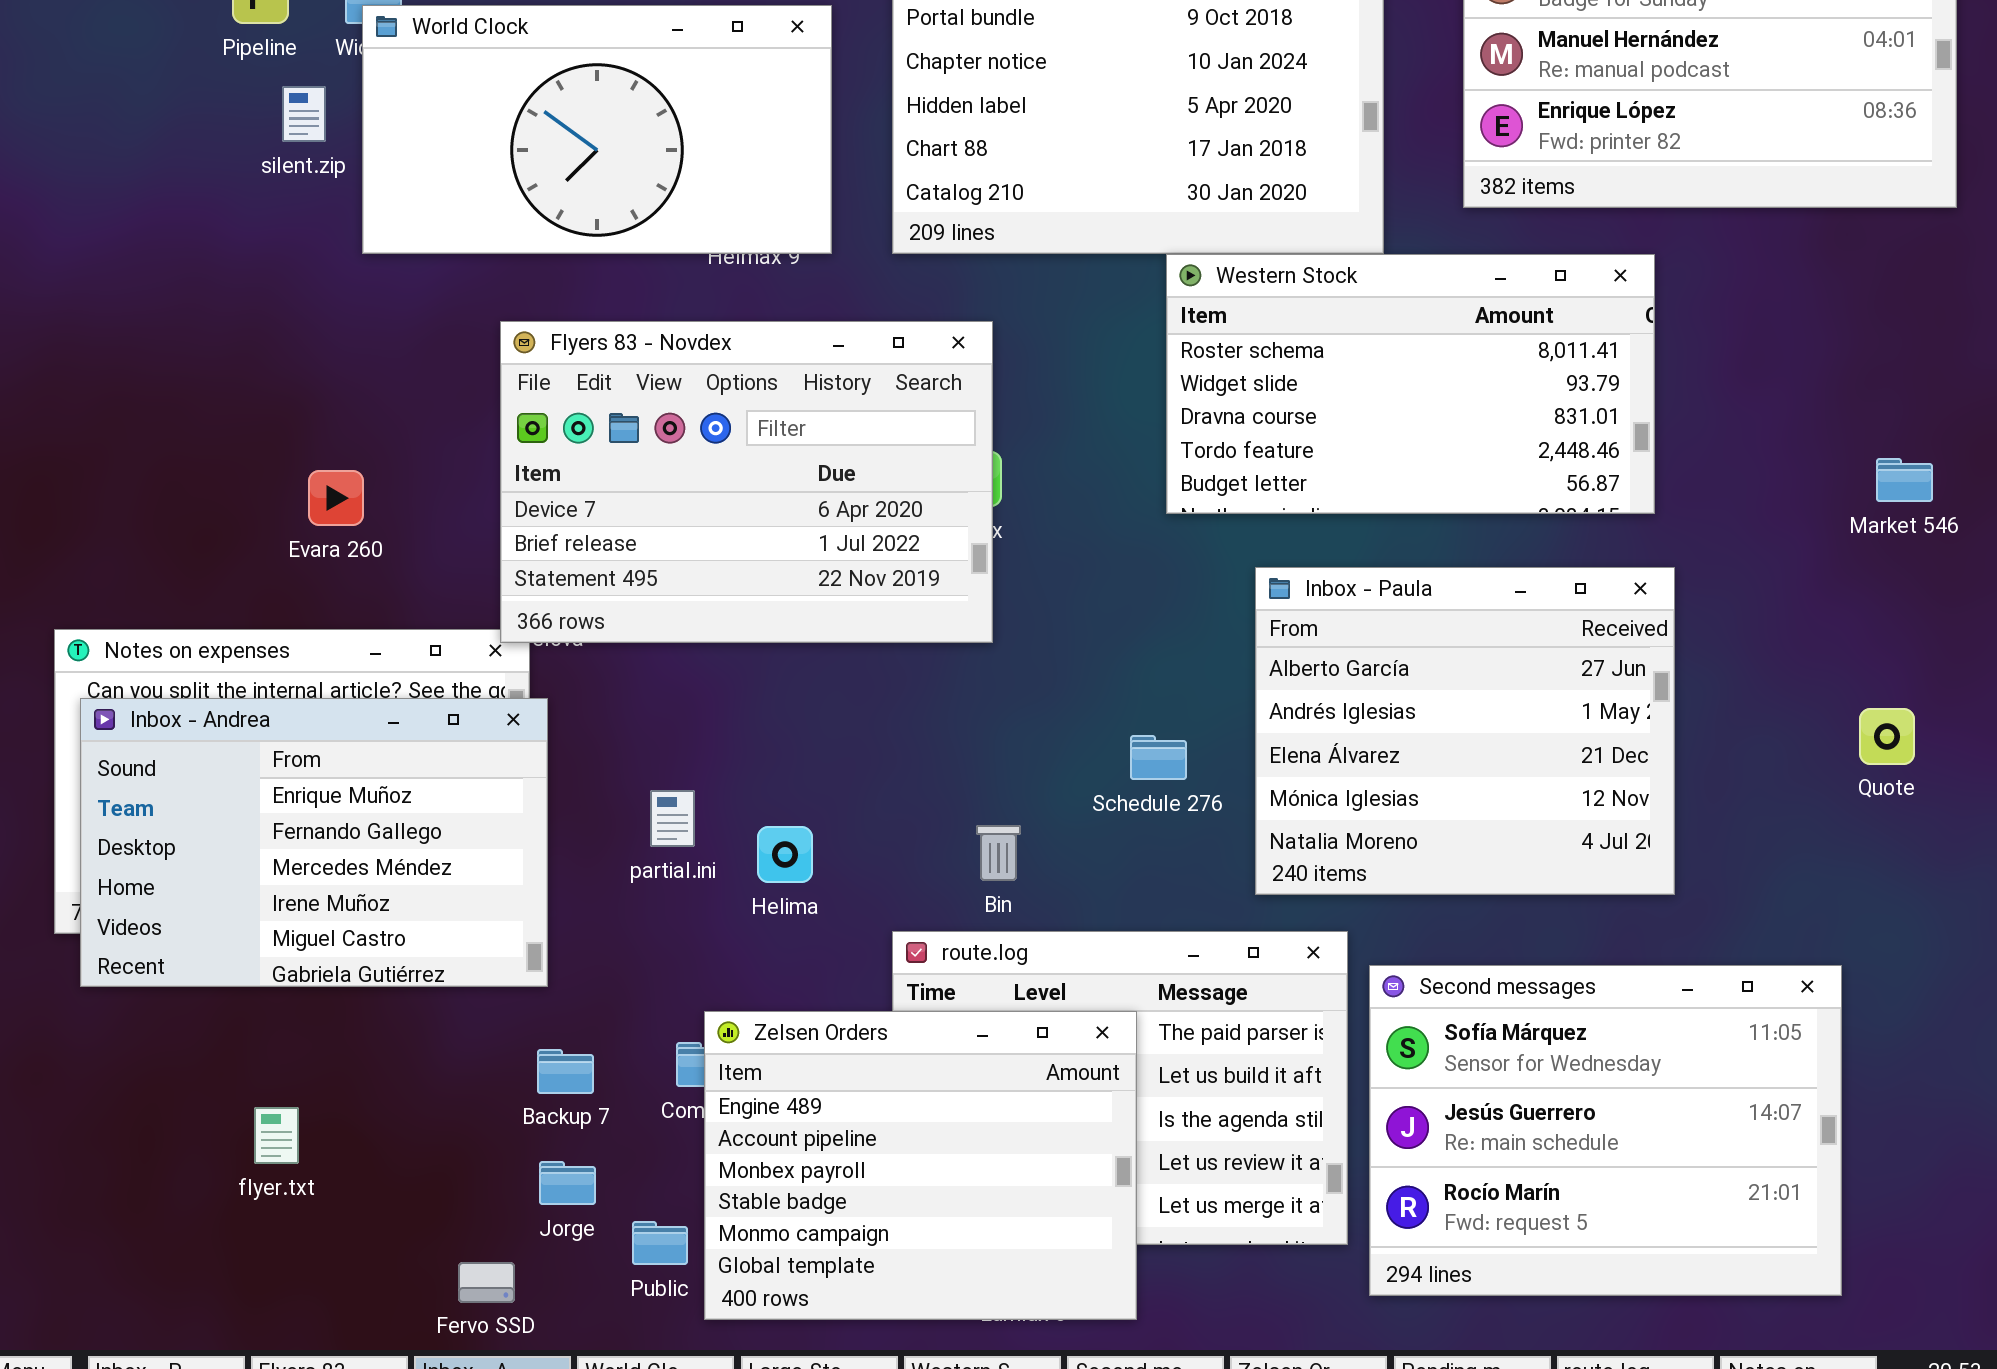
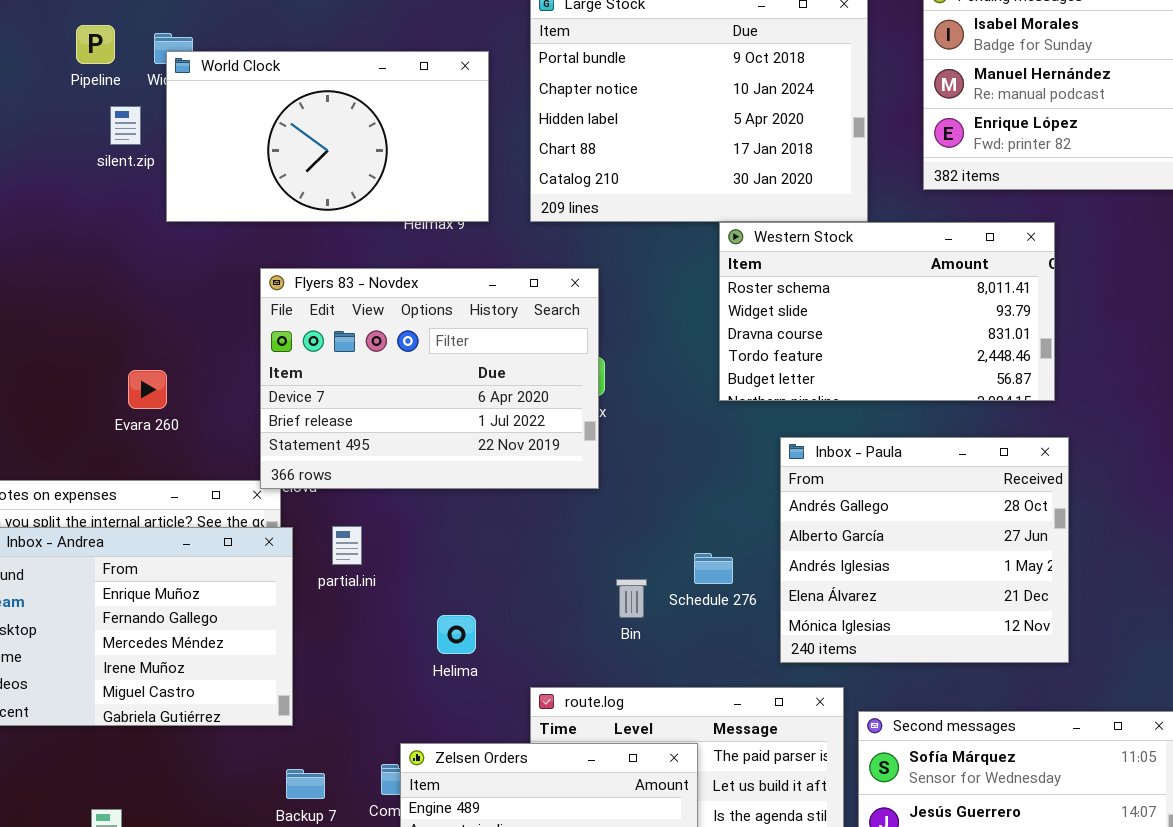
Inbox - Paula: [1255,567,1675,895] -> [780,437,1069,663], scrolled up 1 row
partial.ini: [650,790,695,847] -> [332,526,362,565], moved
Bin: [976,825,1021,881] -> [616,579,647,618], moved

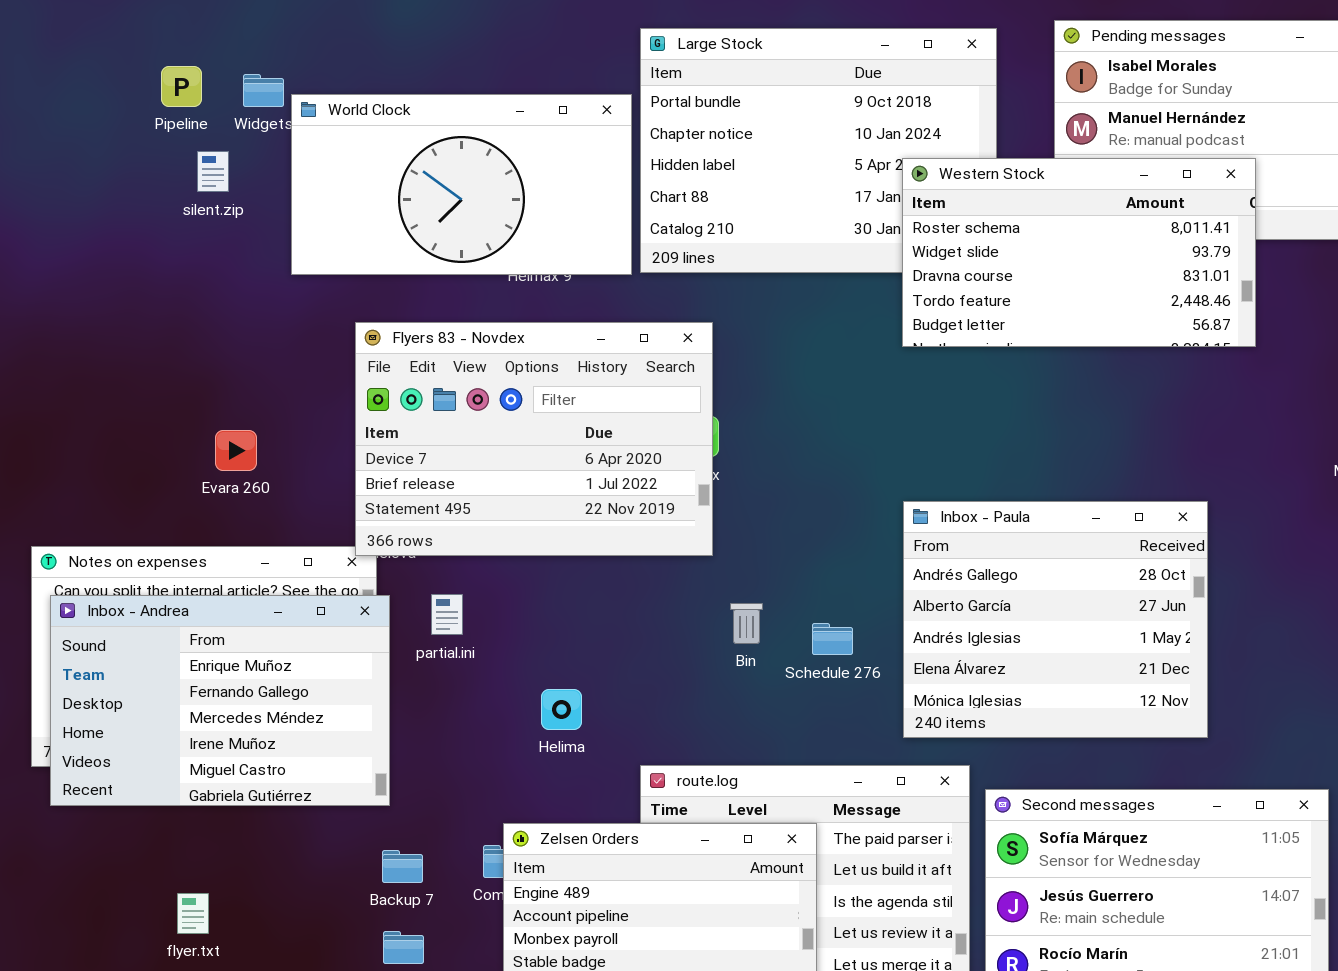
World Clock: [166,51,489,222] -> [291,94,632,275], moved
Western Stock: [719,222,1055,401] -> [902,158,1256,347], moved
Bin: [616,579,647,618] -> [730,603,763,644], moved

